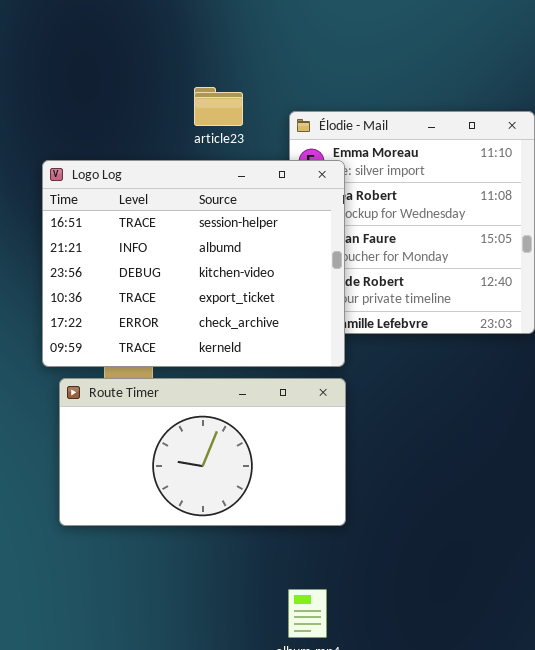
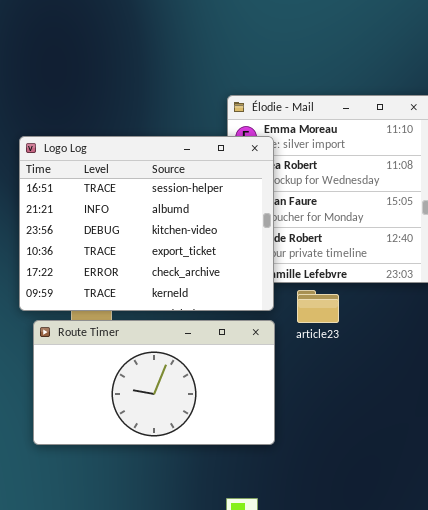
article23: [194,87,243,126] -> [297,290,339,323], moved

